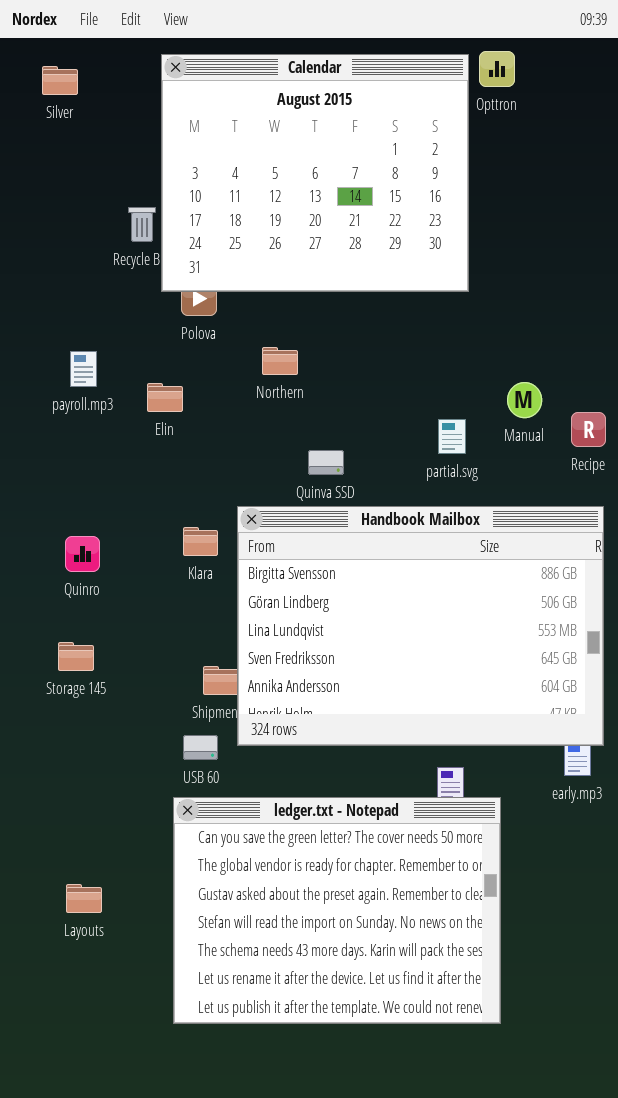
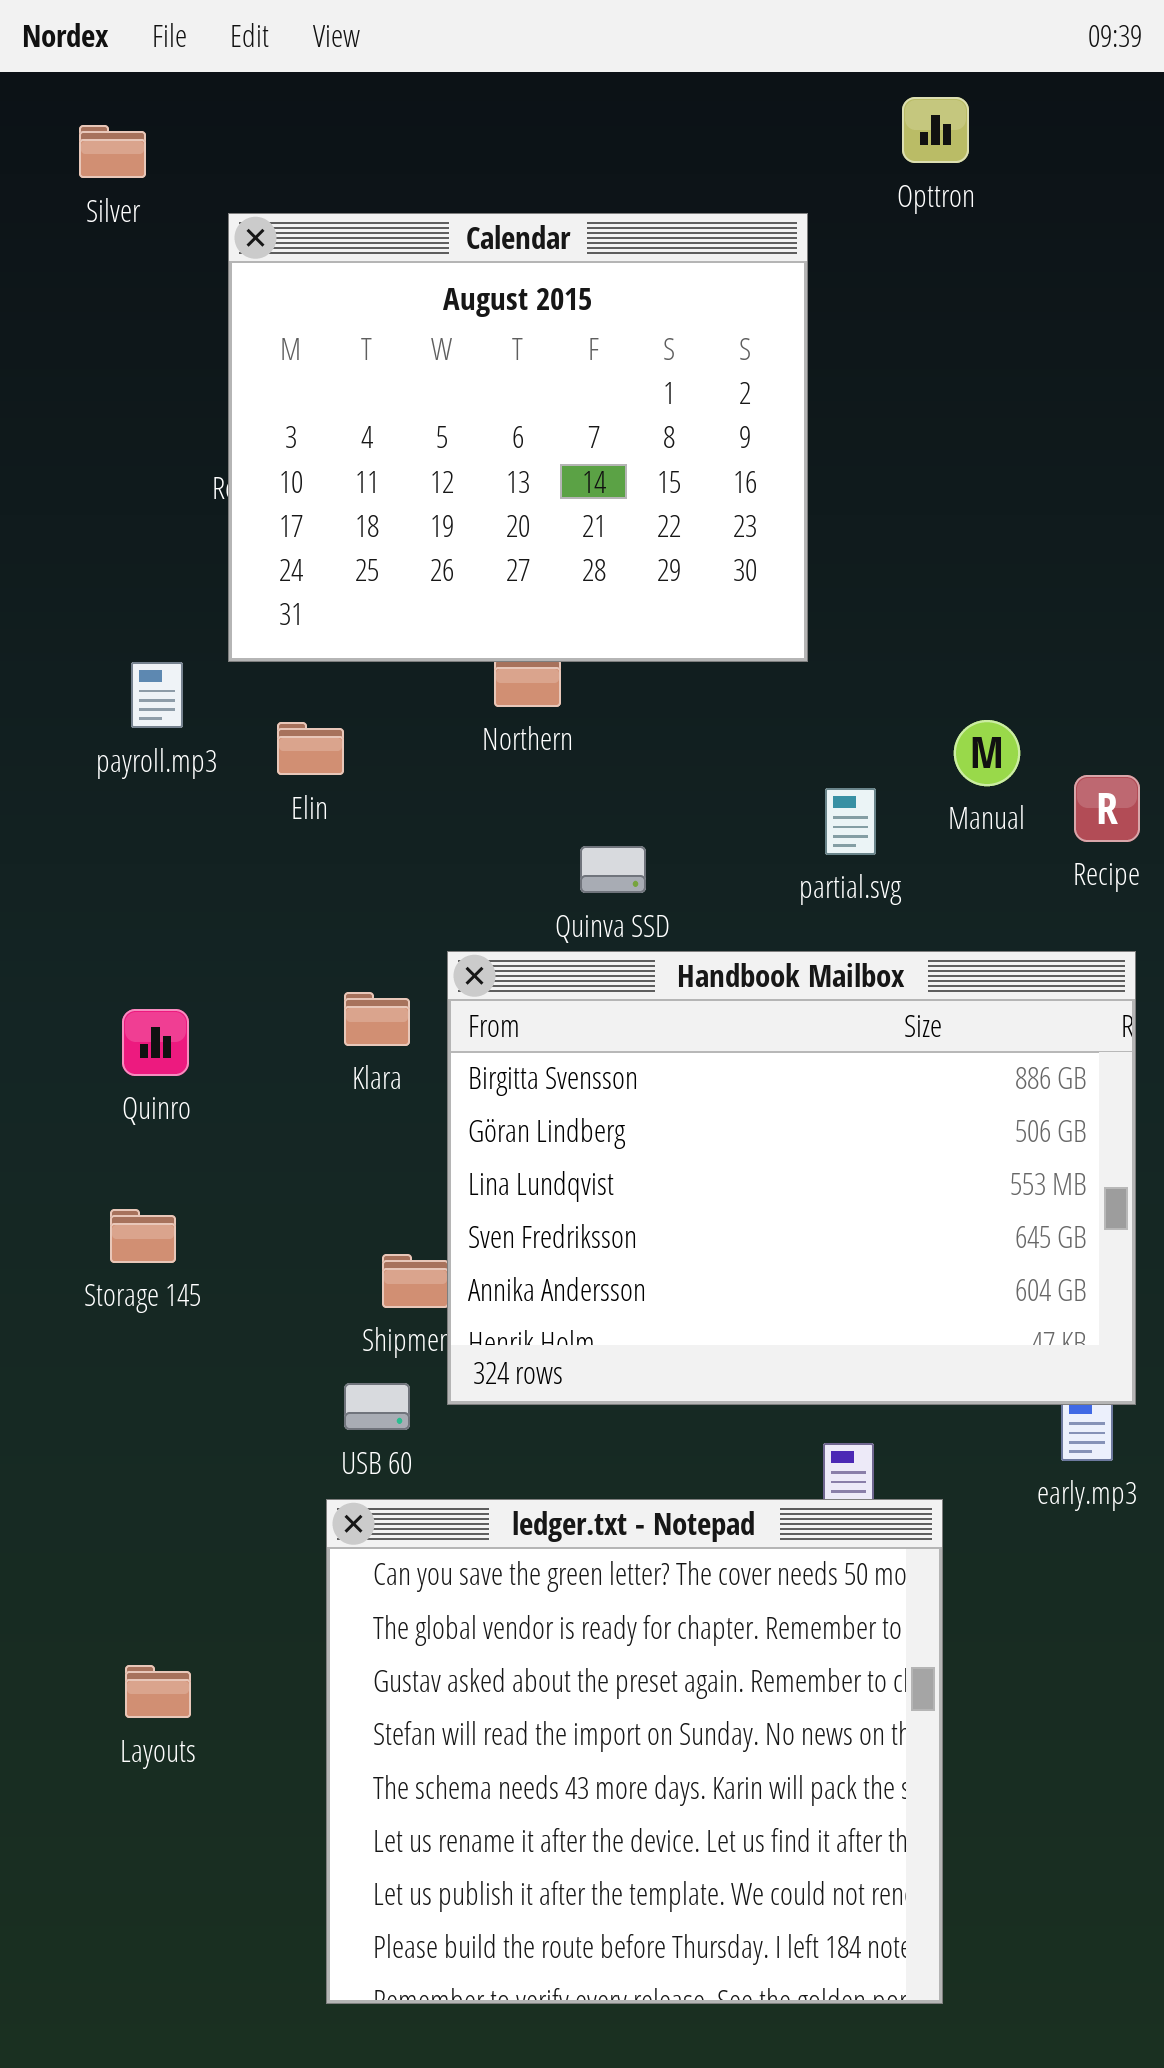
Calendar: [161,54,469,292] -> [228,213,808,662], moved
ledger.txt - Notepad: [173,797,501,1024] -> [326,1499,943,2004], resized

